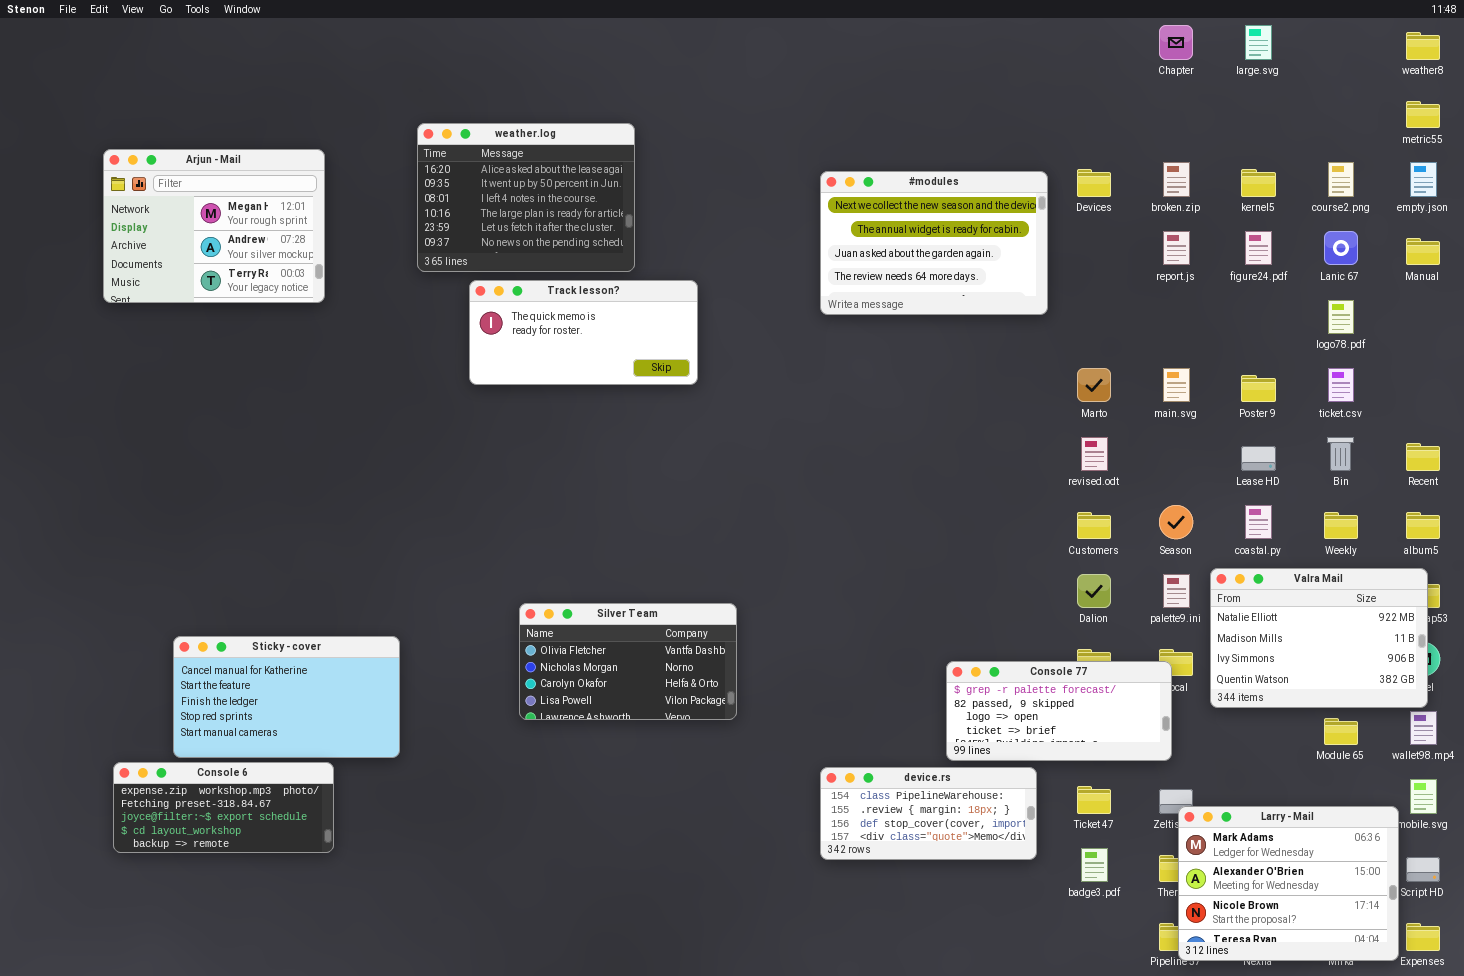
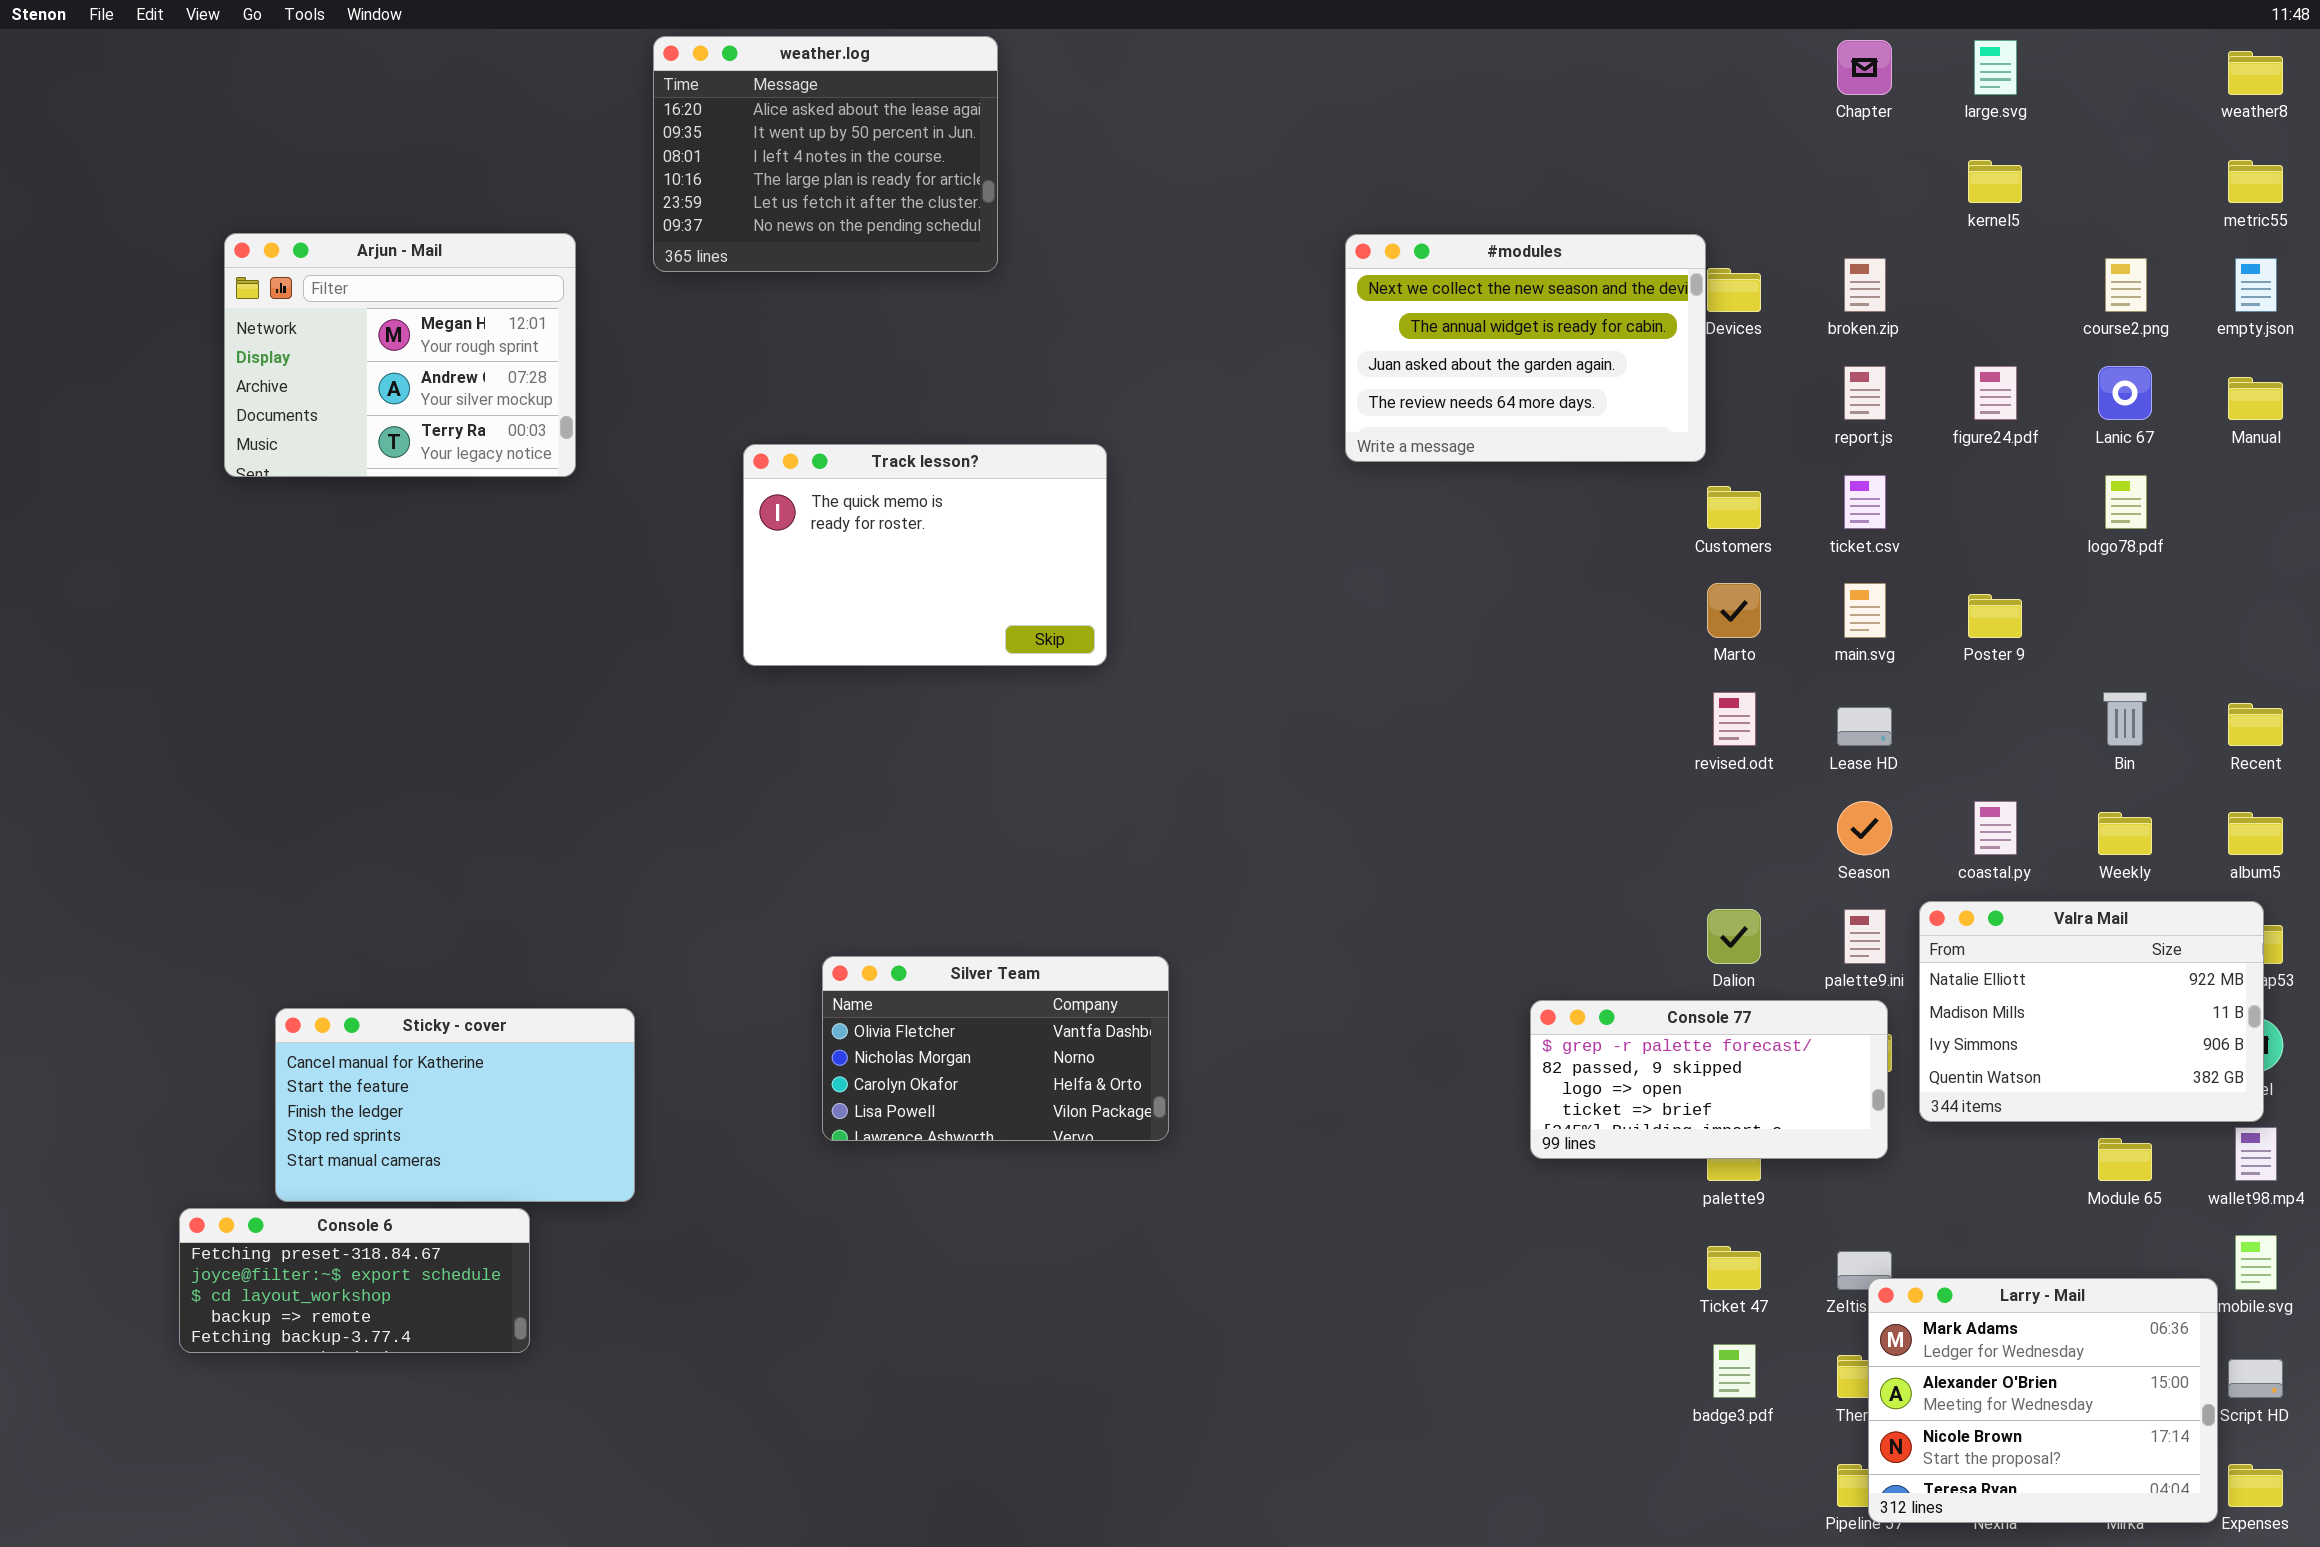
weather.log: [417,123,635,272] -> [653,36,998,272], moved
Arjun - Mail: [103,149,325,303] -> [224,233,576,477], moved
kernel5: [1241,169,1276,197] -> [1968,160,2022,203], moved
#modules: [820,171,1048,315] -> [1345,234,1706,462], moved
Track lesson?: [469,280,698,385] -> [743,444,1107,666], resized
ticket.csv: [1328,368,1354,402] -> [1844,475,1886,529], moved
Lease HD: [1241,446,1276,471] -> [1837,707,1892,746], moved
Customers: [1077,512,1111,539] -> [1707,486,1761,529], moved
Console 77: [946,661,1172,761] -> [1530,1000,1888,1159], moved
Console 6: [113,762,334,853] -> [179,1208,530,1353], scrolled down 1 row
device.rs: [820,767,1037,860] -> none, closed

